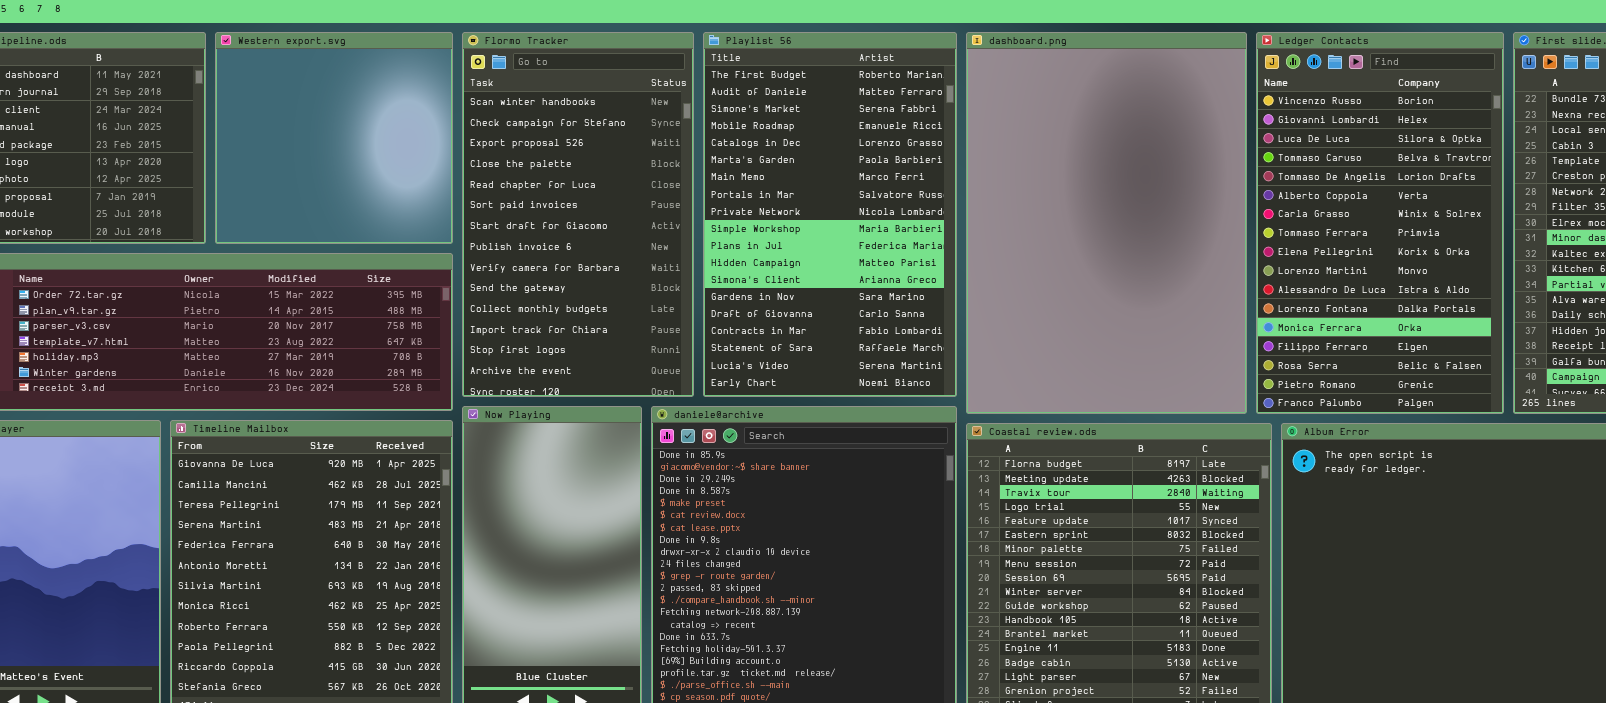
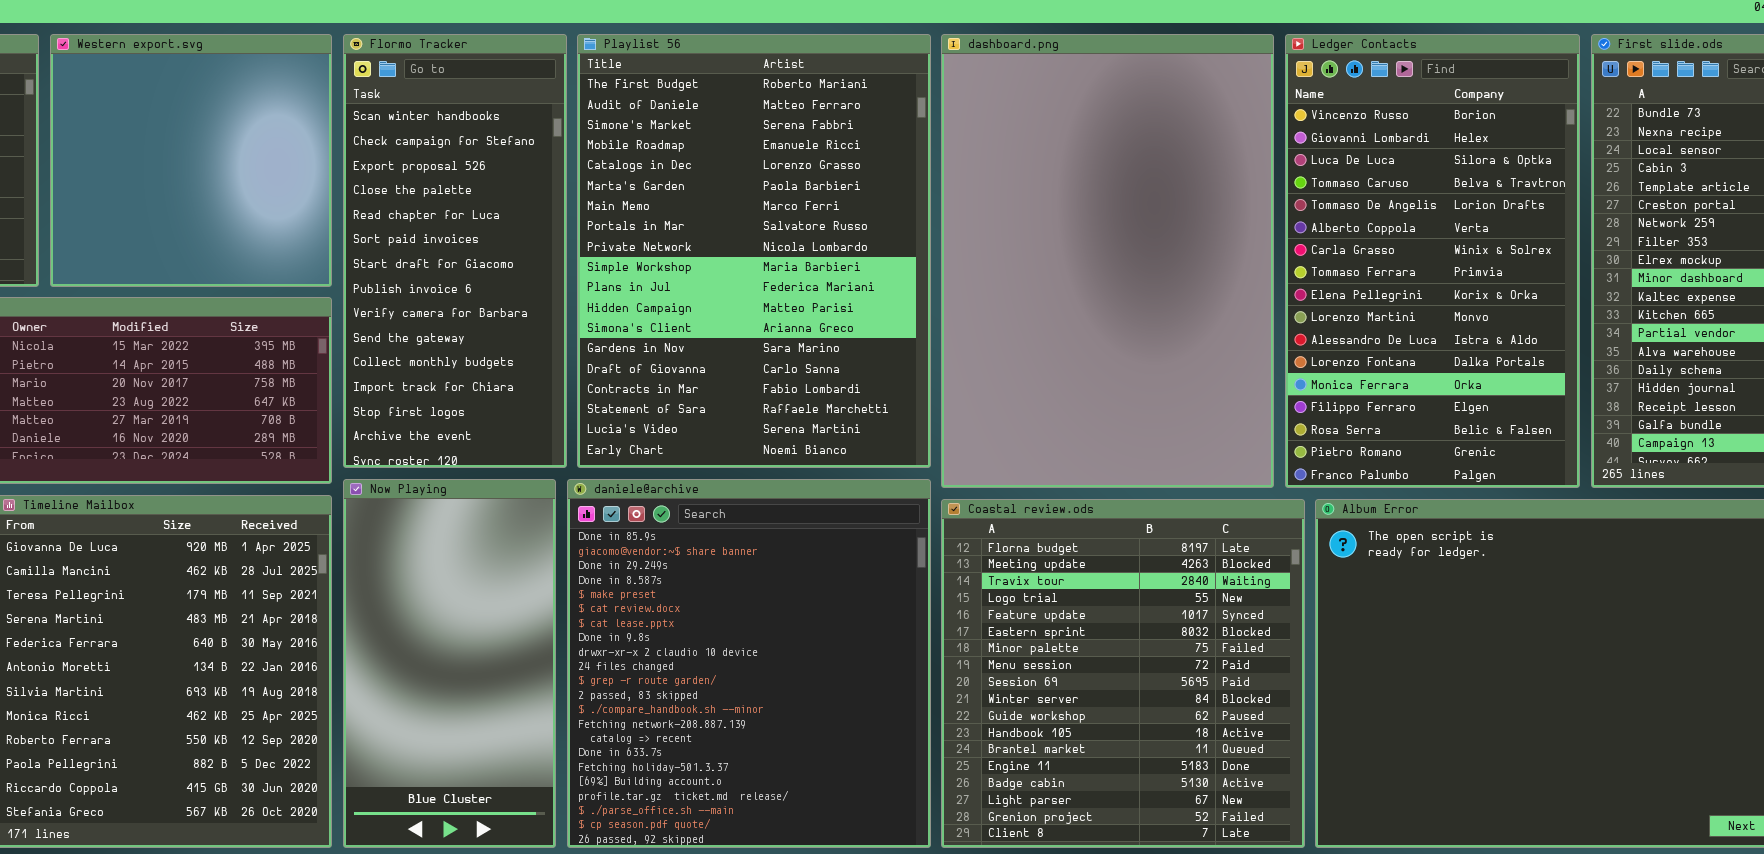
Flormo Tracker: [462,32,694,397] -> [343,34,567,468], resized
Playlist 56: [703,32,957,397] -> [577,34,931,468], resized

